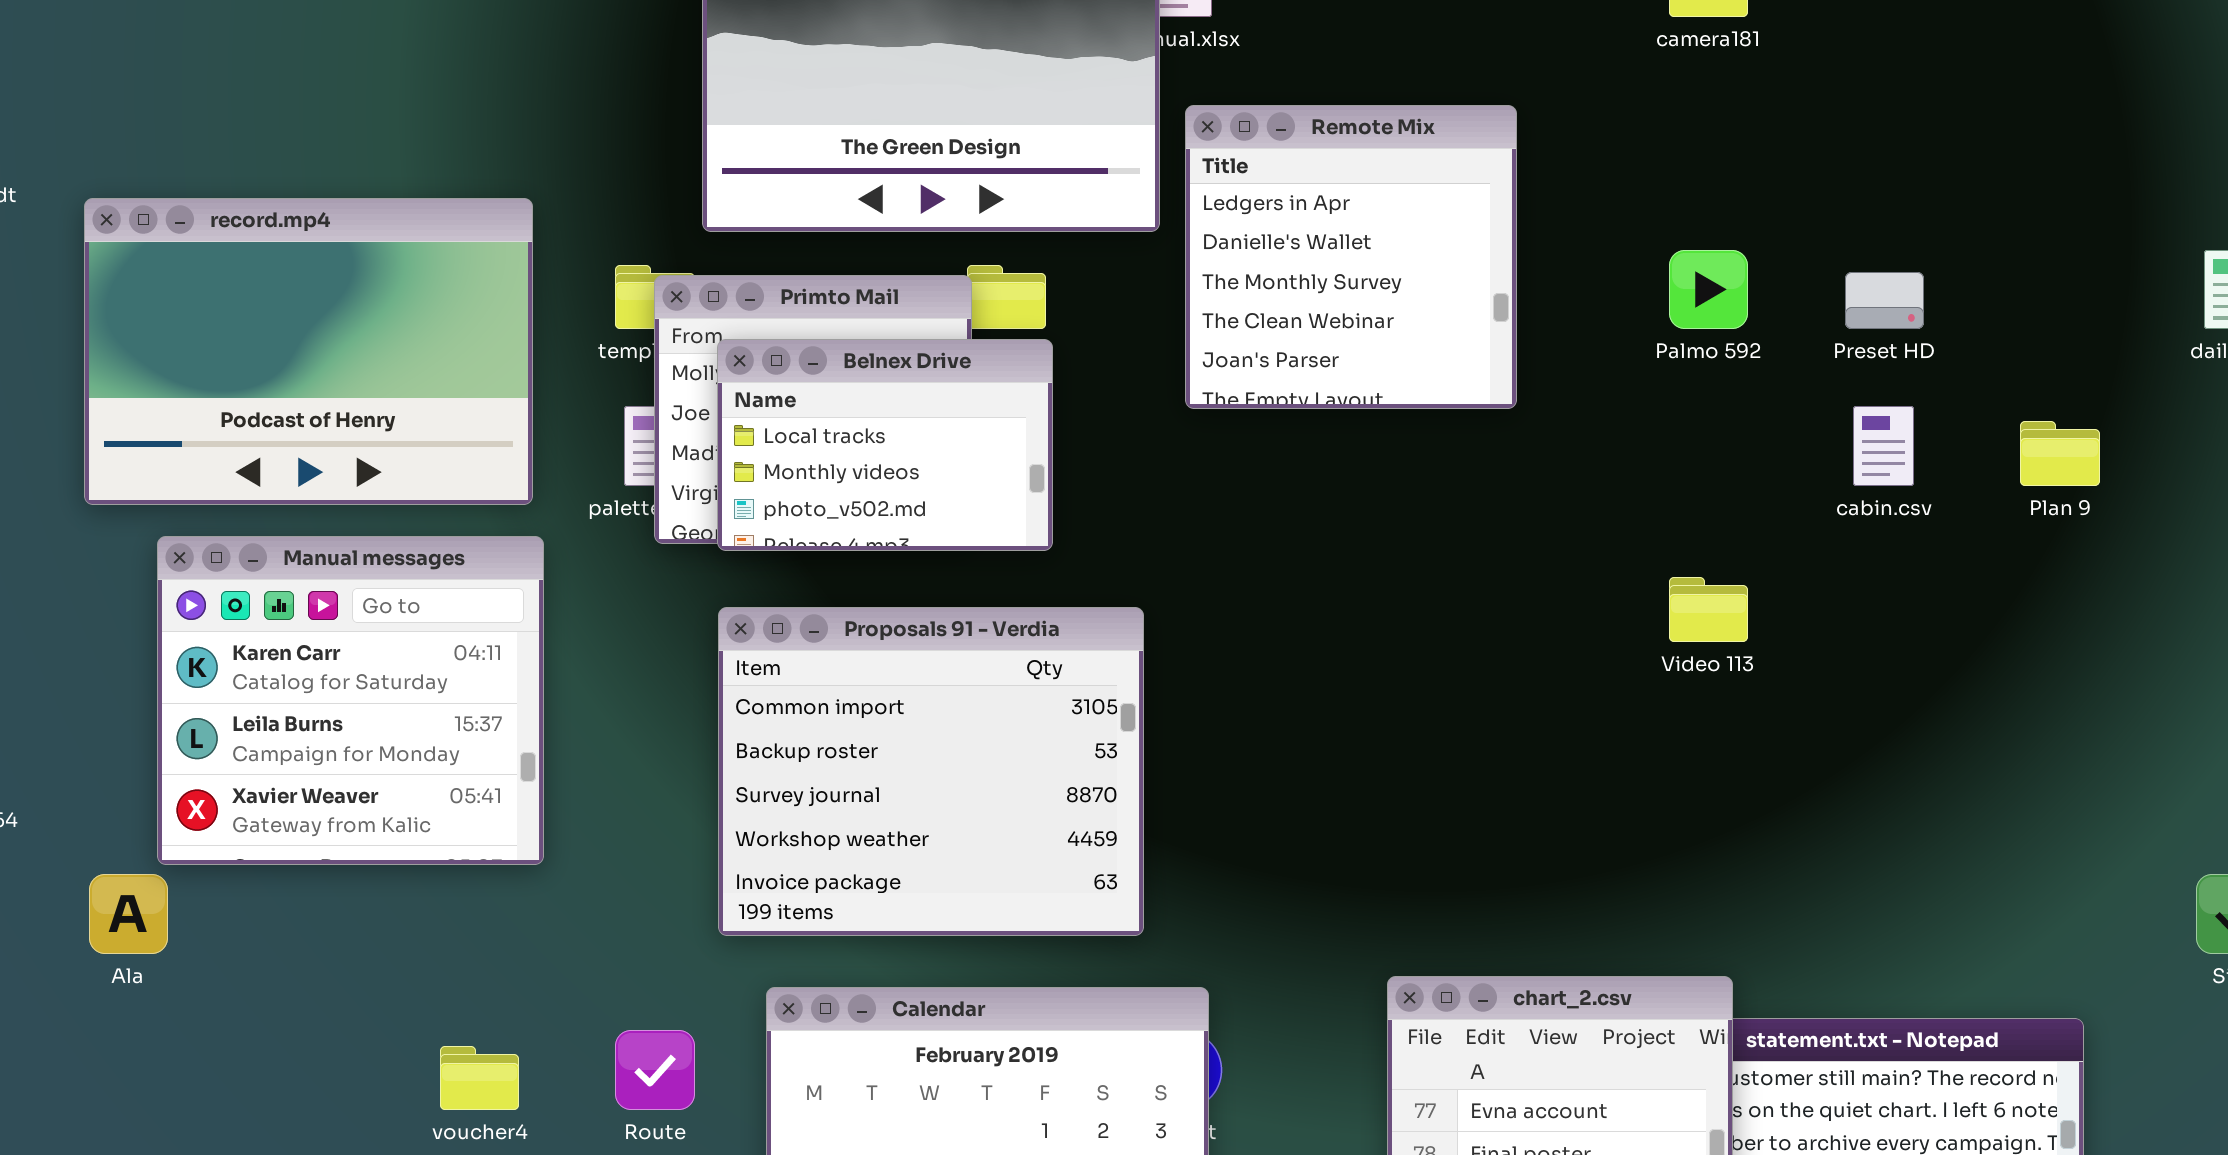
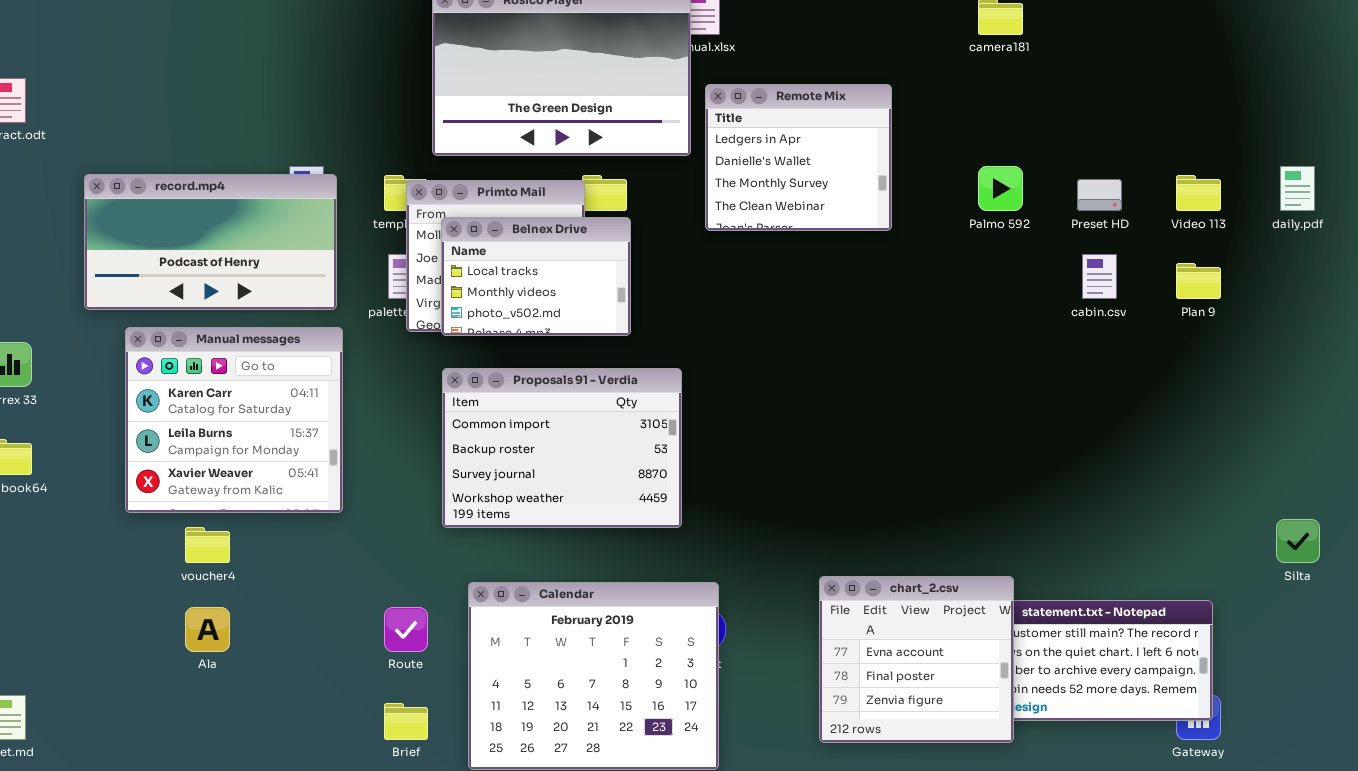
Remote Mix: [1185,105,1517,409] -> [705,84,892,231], resized
record.mp4: [84,198,533,505] -> [84,174,337,310], resized
Video 113: [1669,577,1748,642] -> [1176,175,1221,211], moved
Proposals 91 - Verdia: [718,607,1144,936] -> [442,368,682,528], resized
Ala: [89,874,168,954] -> [185,607,230,652], moved
voucher4: [440,1046,519,1110] -> [185,527,230,563], moved

